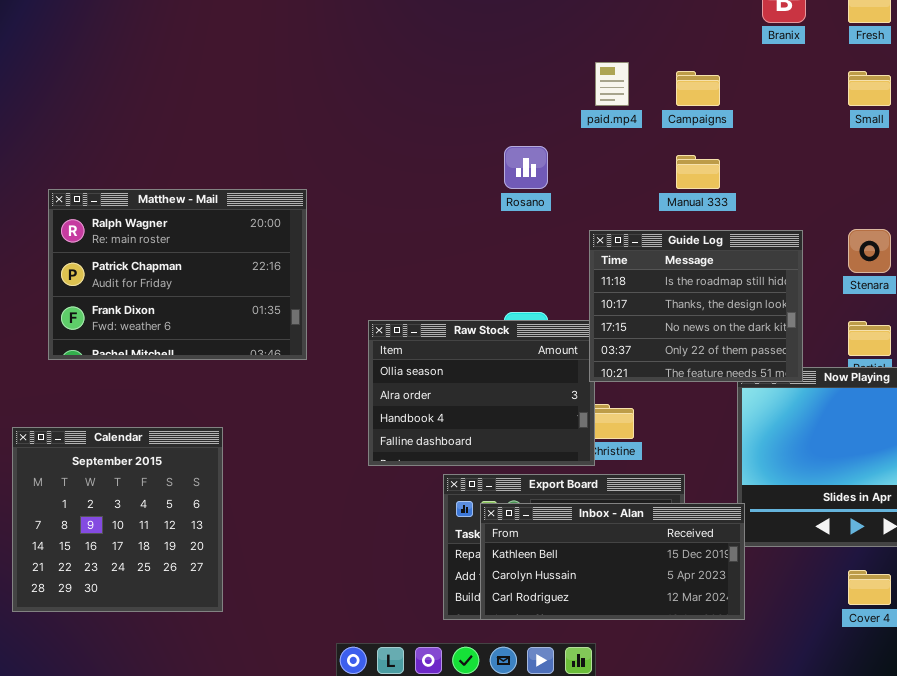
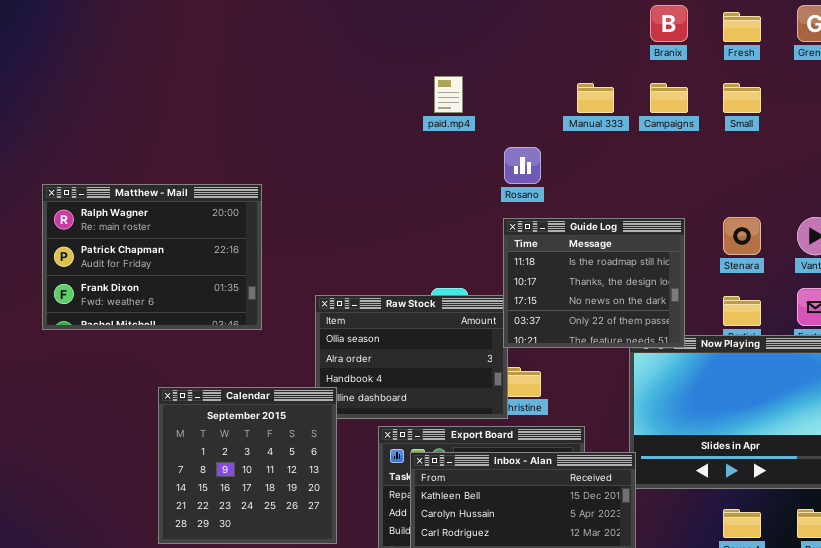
paid.mp4: [595,62,629,106] -> [434,76,463,113], moved
Campaigns: [676,71,720,106] -> [650,83,688,113], moved
Rosano: [504,146,548,189] -> [504,147,541,184], moved
Manual 333: [676,155,720,189] -> [577,83,614,113], moved
Calendar: [12,427,223,612] -> [158,387,337,544], moved

